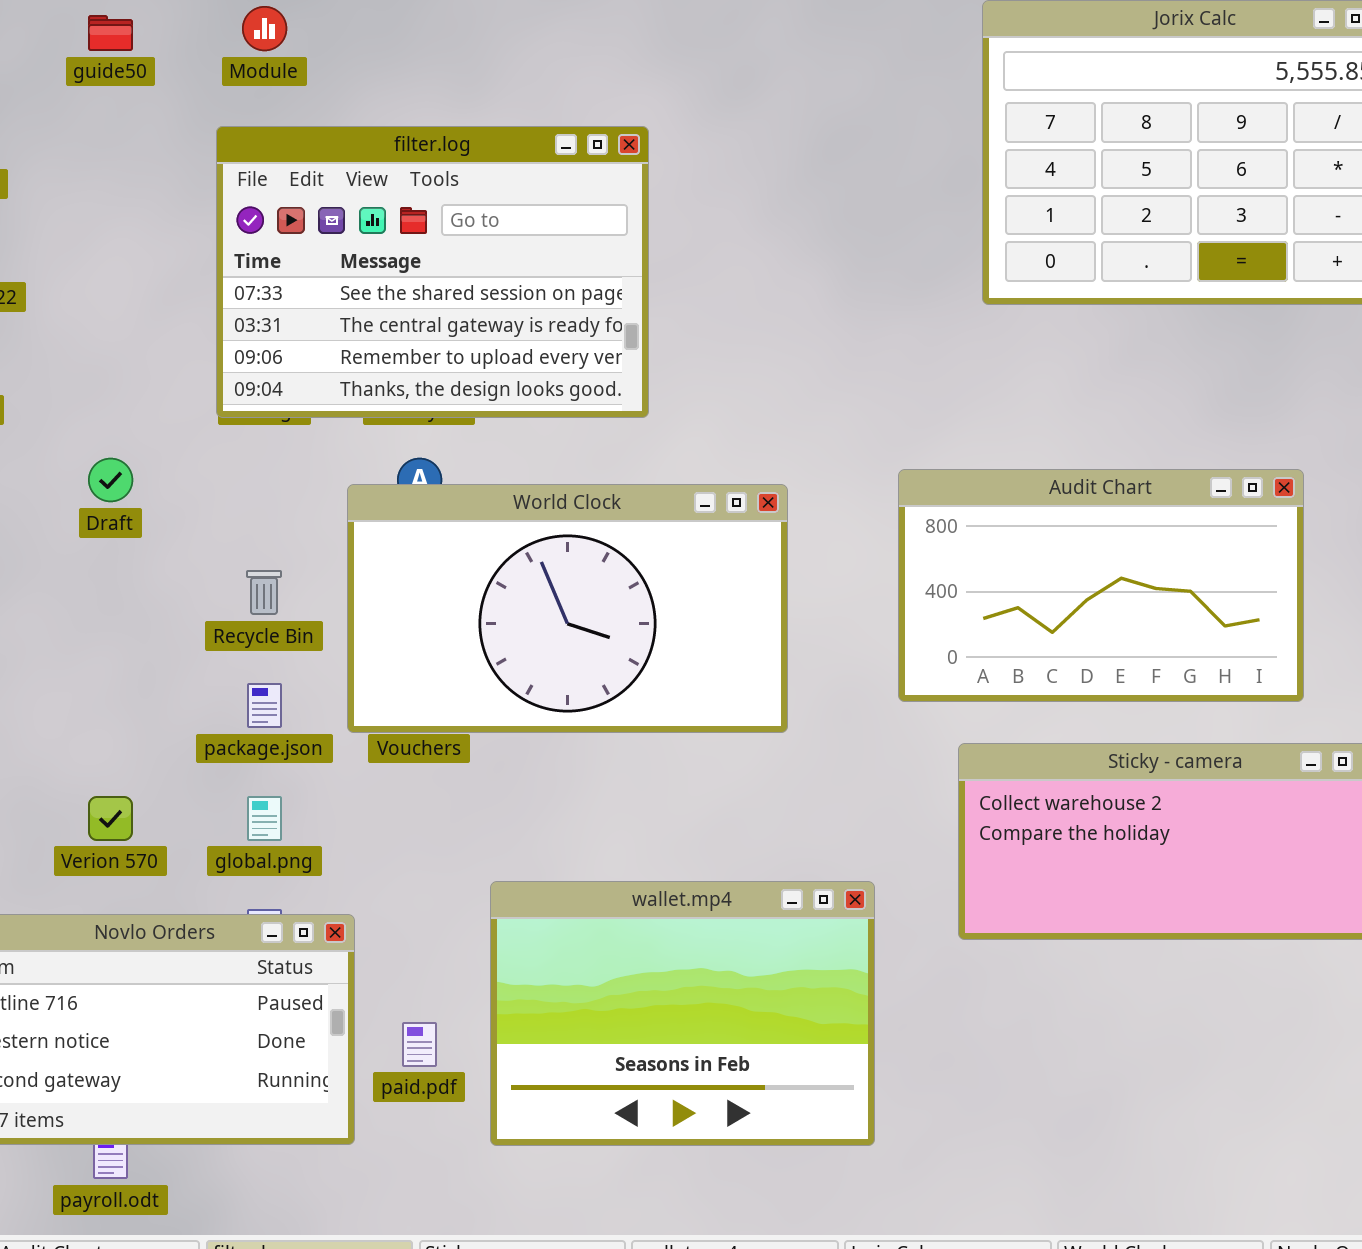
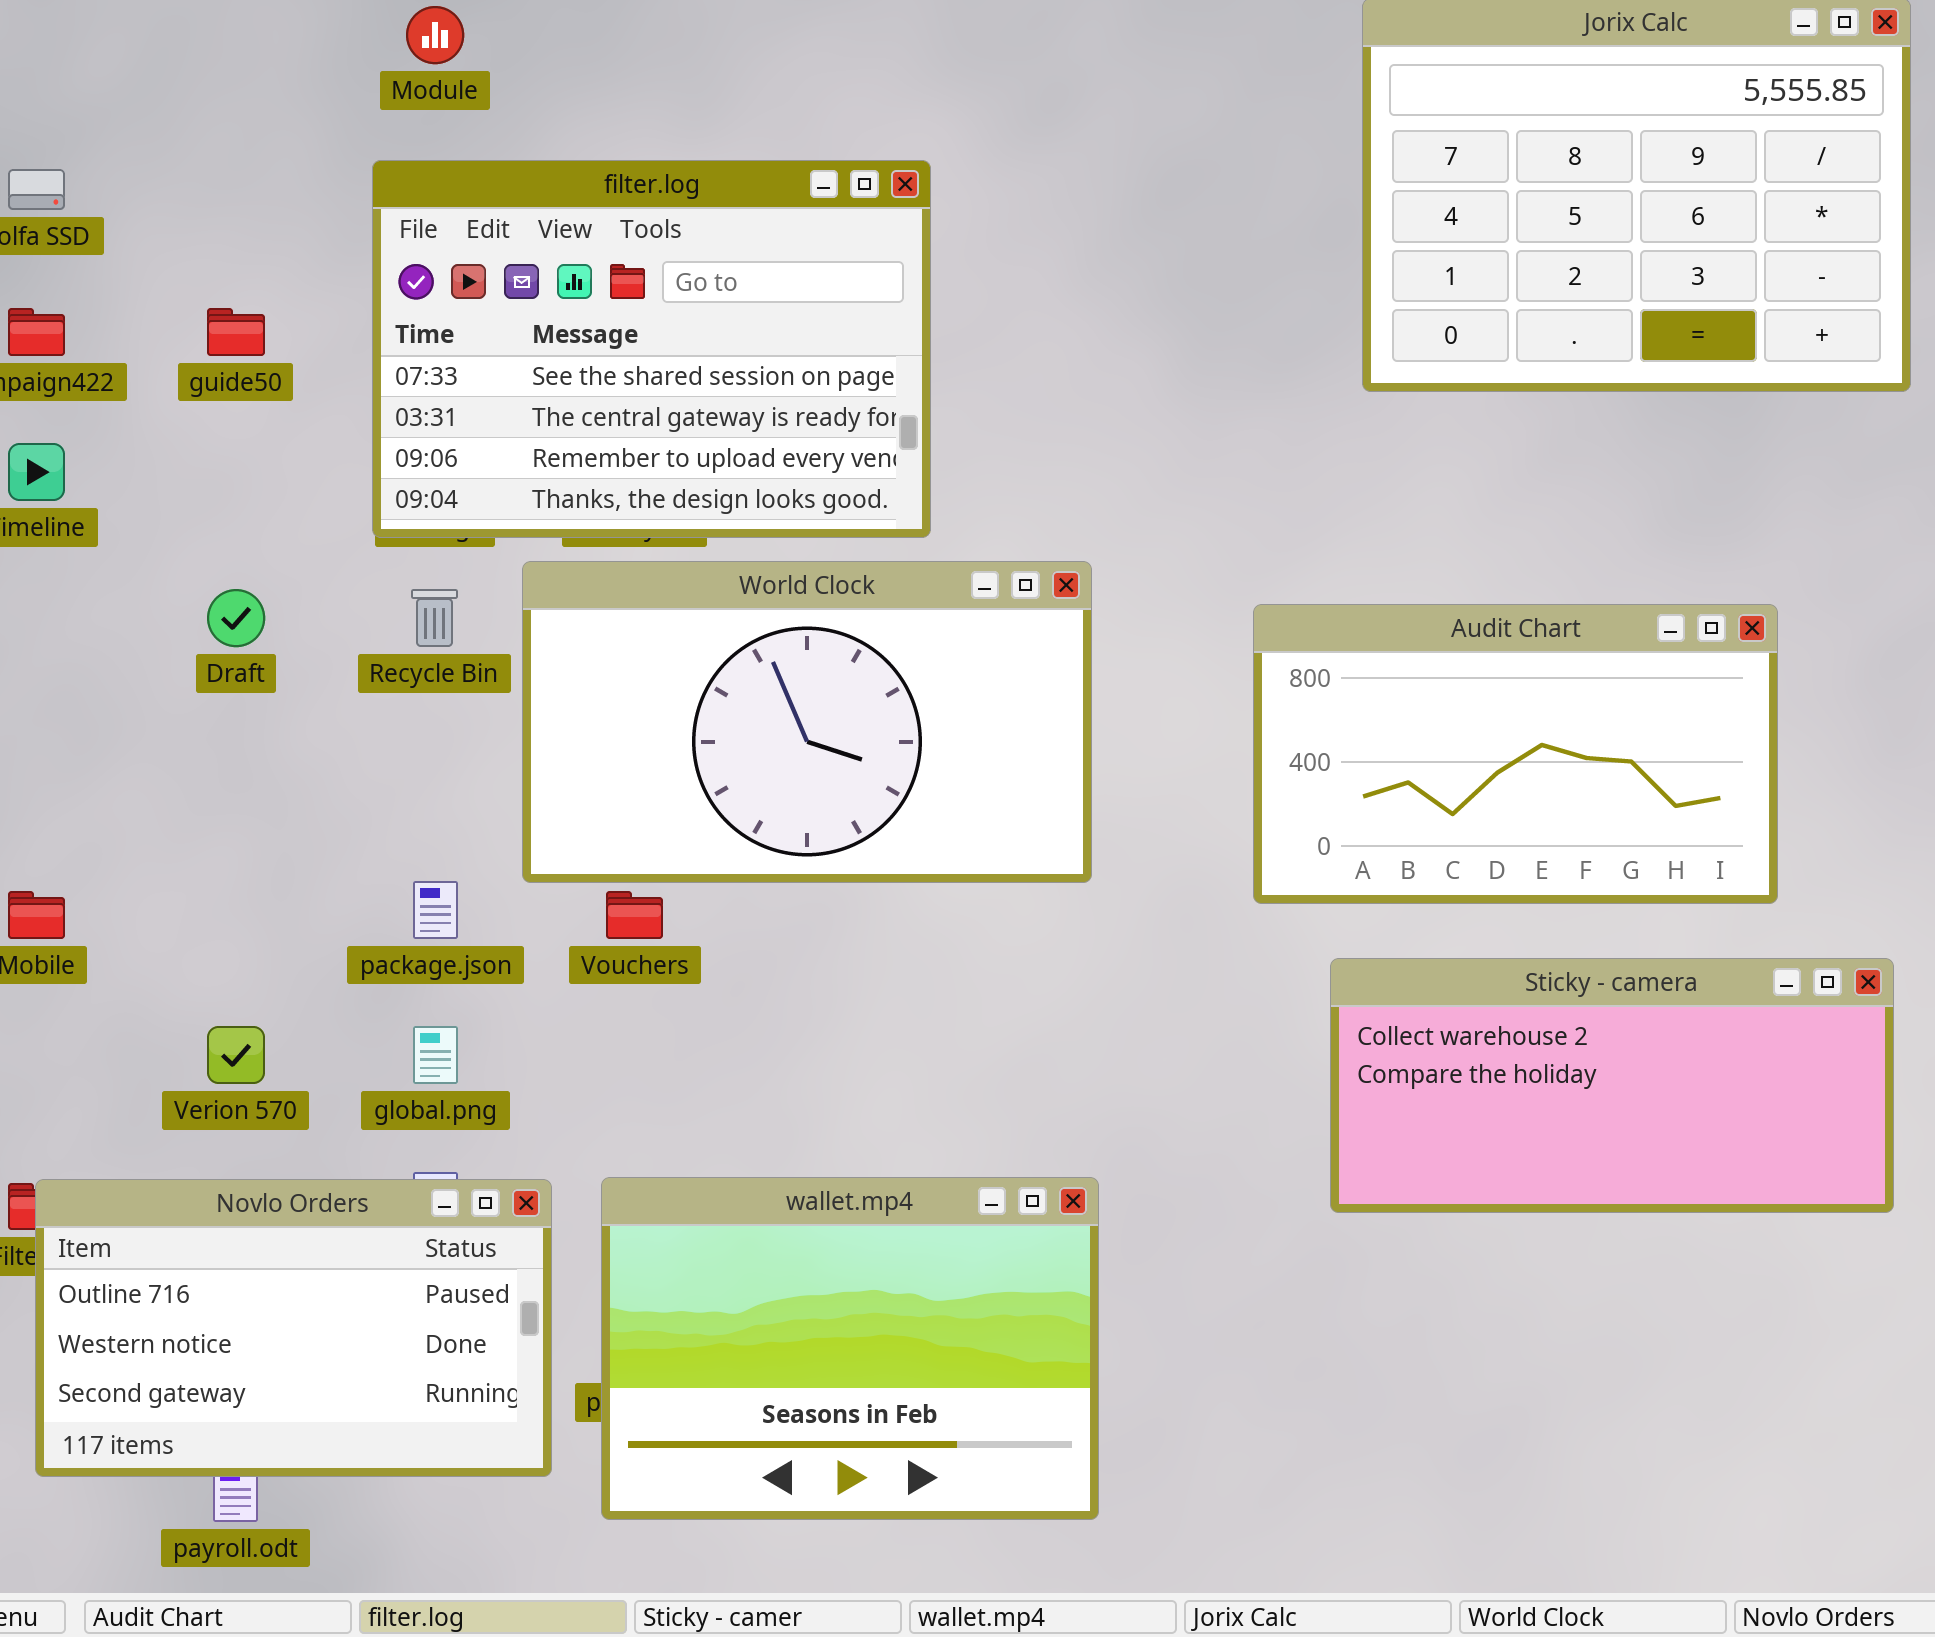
guide50: [88,15,133,51] -> [207,308,265,356], moved
World Clock: [347,484,788,733] -> [522,561,1092,883], moved
Recycle Bin: [246,570,282,615] -> [411,589,458,647], moved
wallet.mp4: [490,881,875,1146] -> [601,1177,1099,1520], moved

